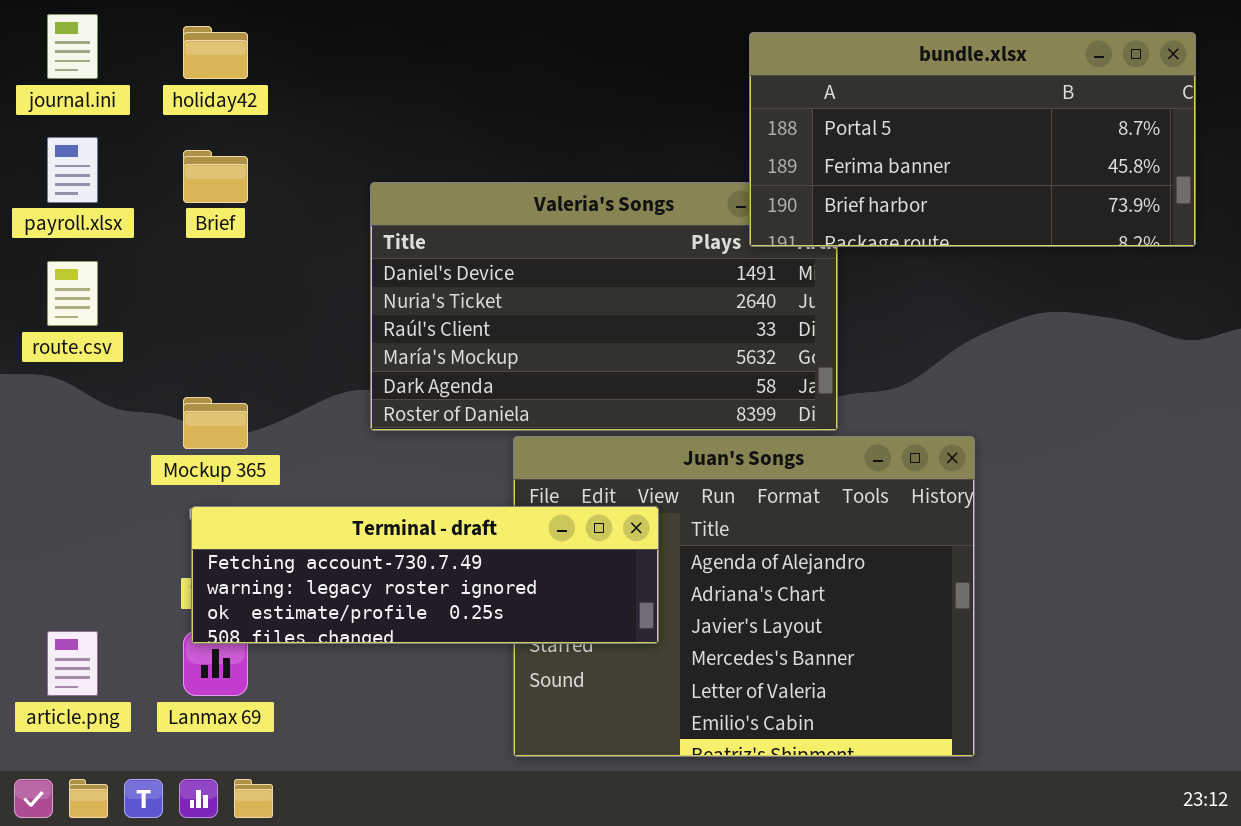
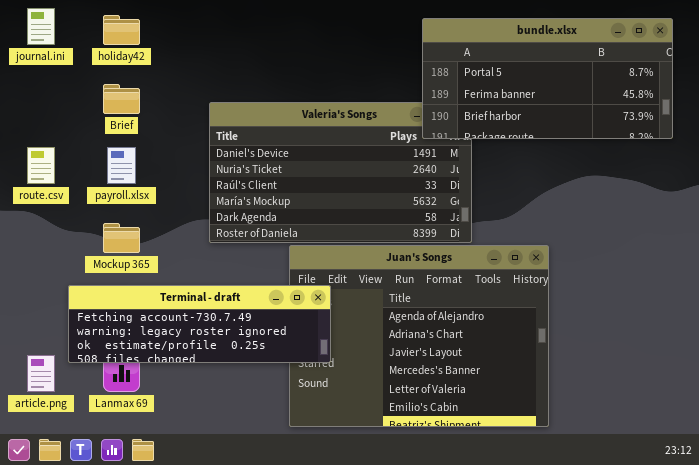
payroll.xlsx: [47,137,98,203] -> [107,147,136,184], moved
Terminal - draft: [191,506,659,644] -> [68,285,331,363], moved

